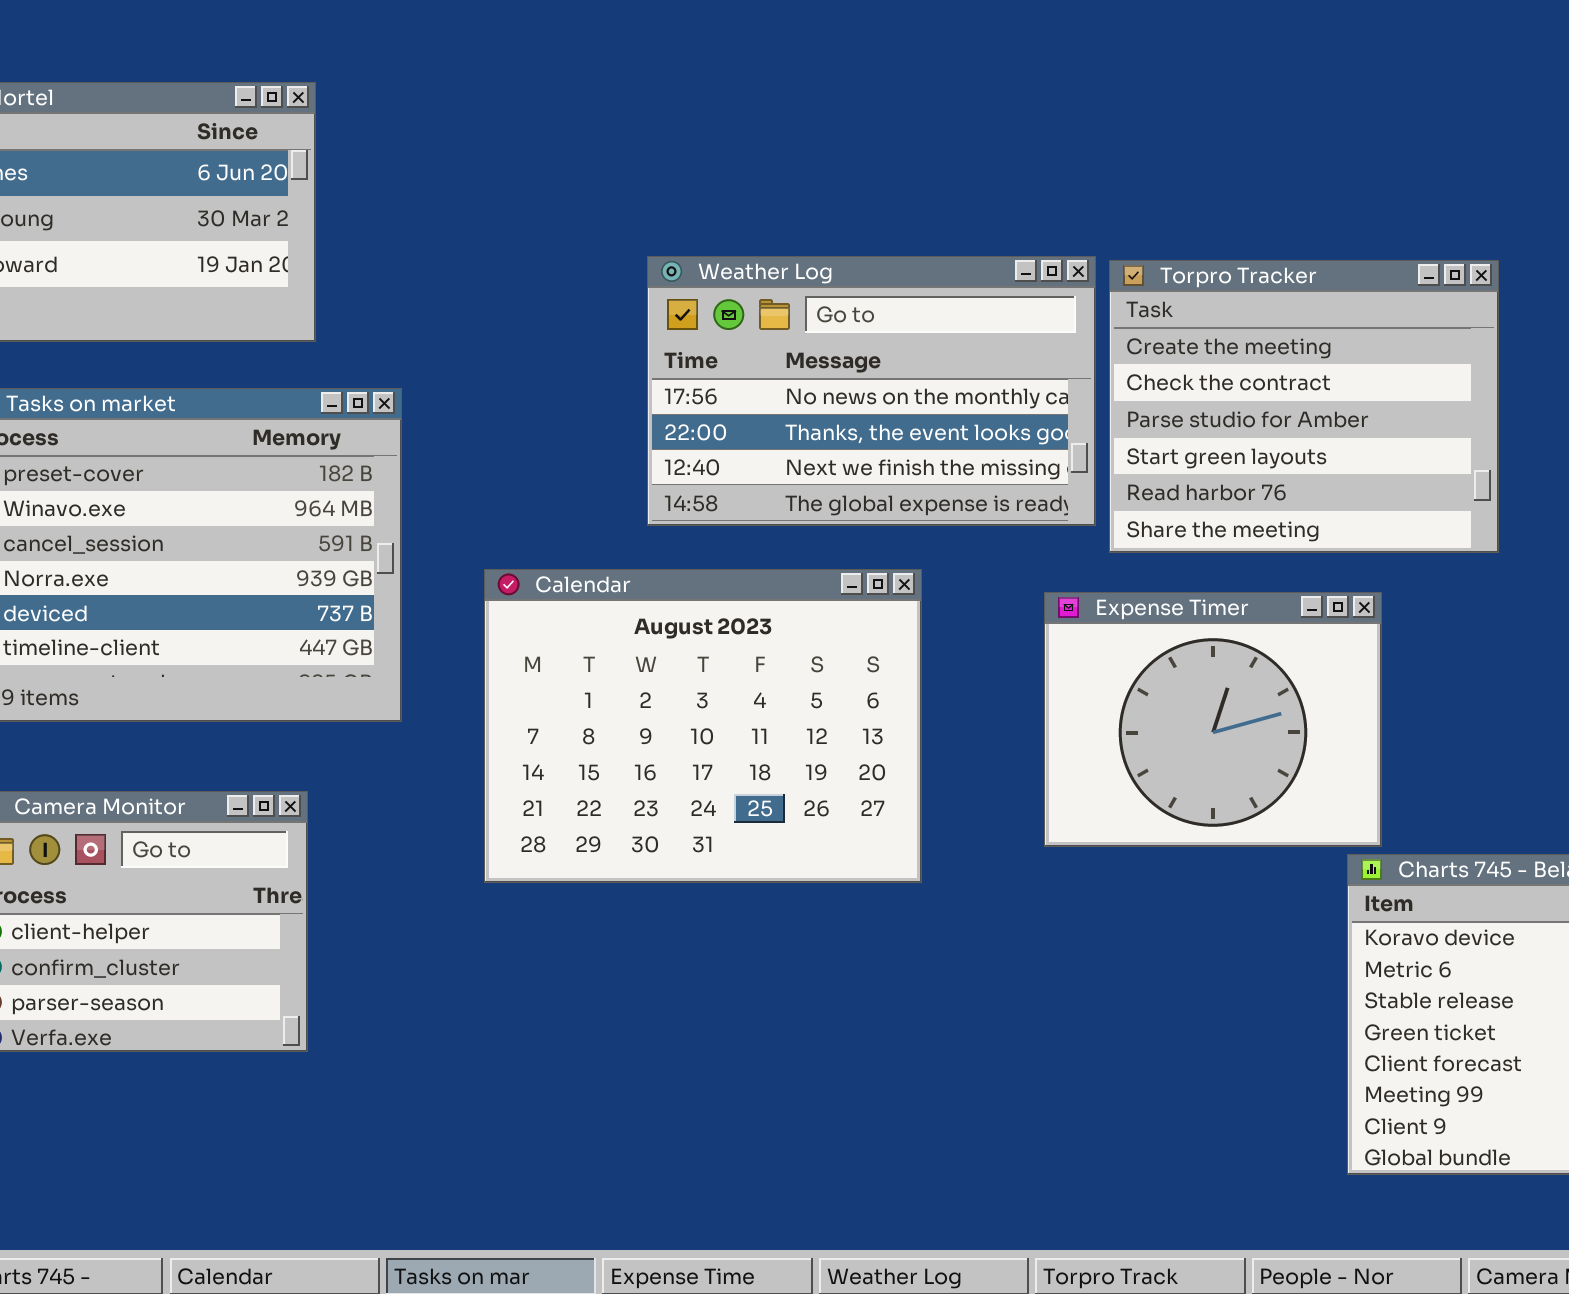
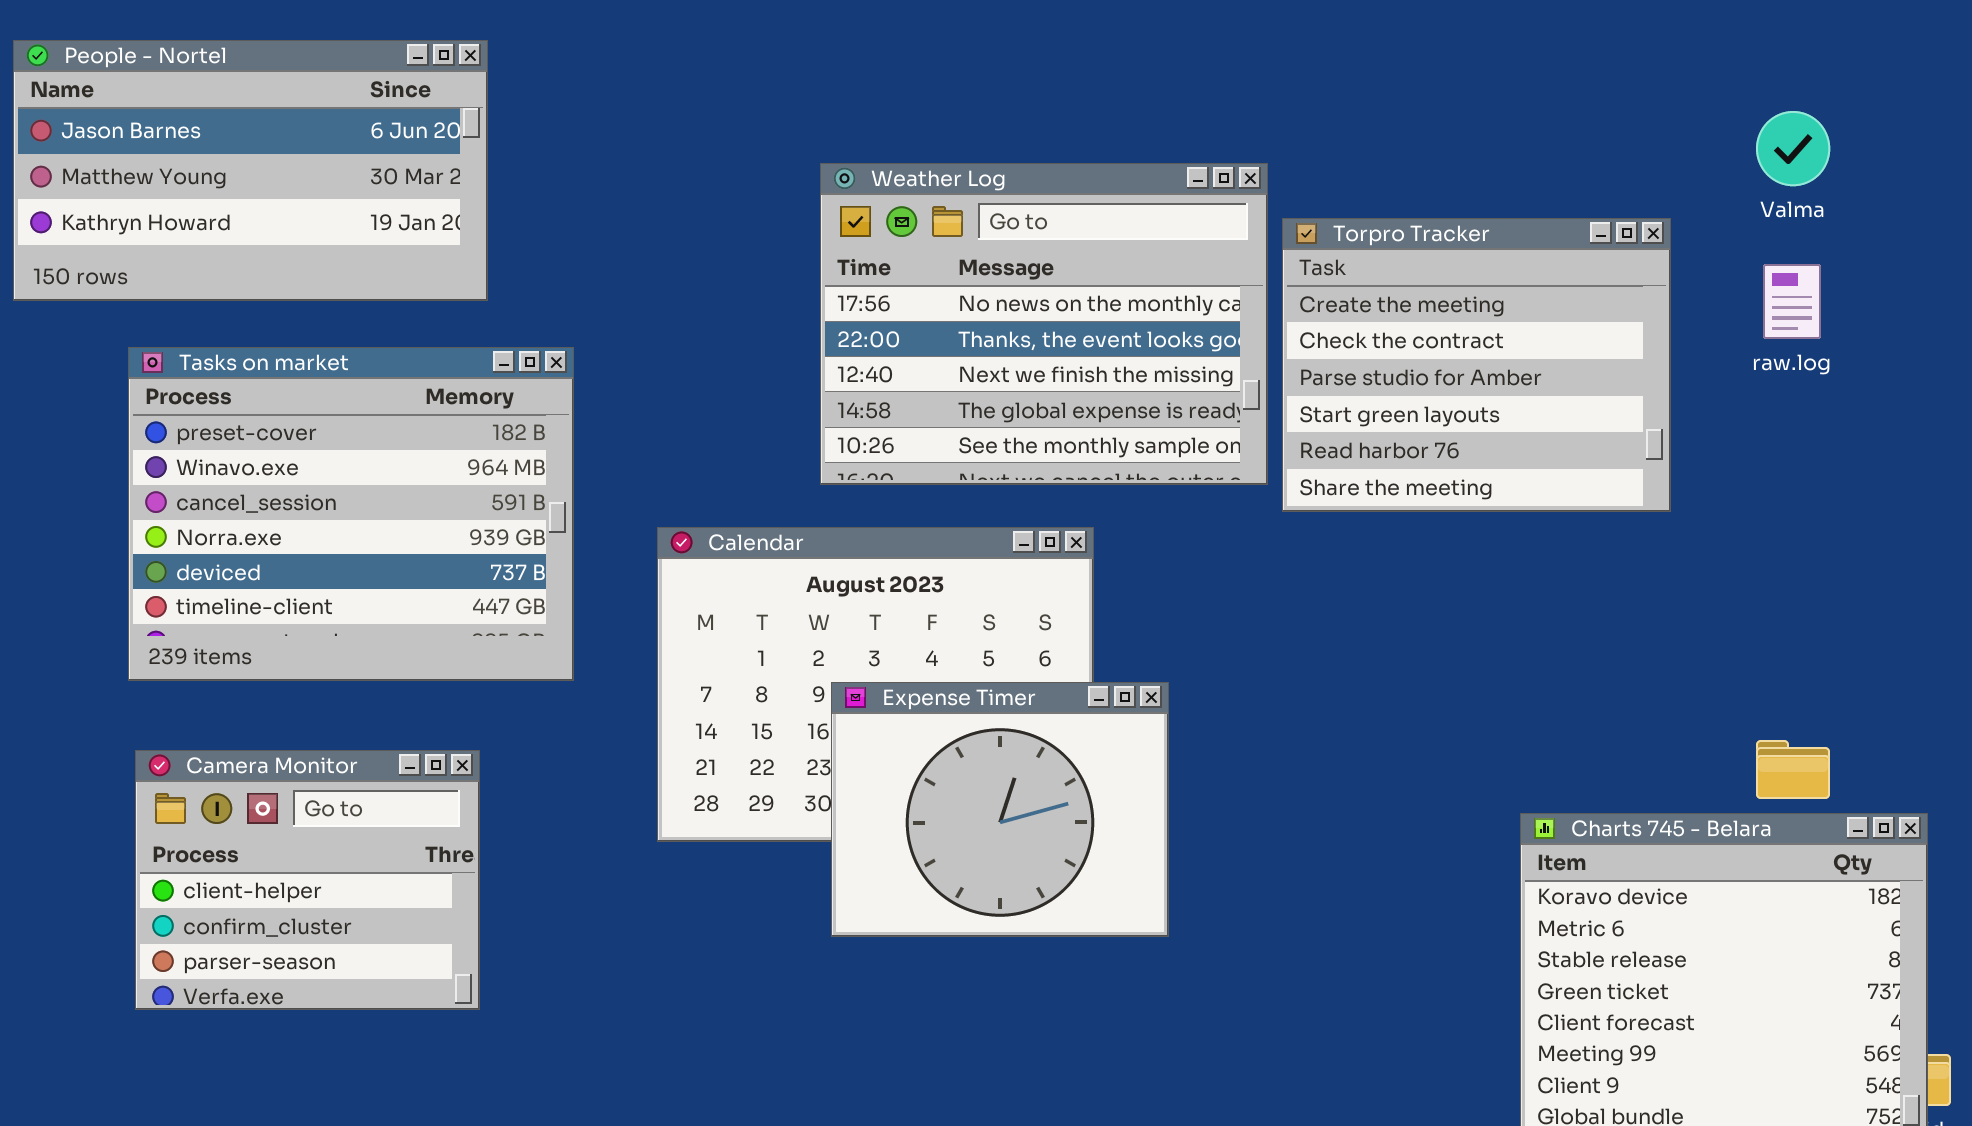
Weather Log: [647,256,1096,526] -> [820,163,1268,485], resized
Expense Timer: [1044,592,1382,847] -> [831,682,1169,937], moved

